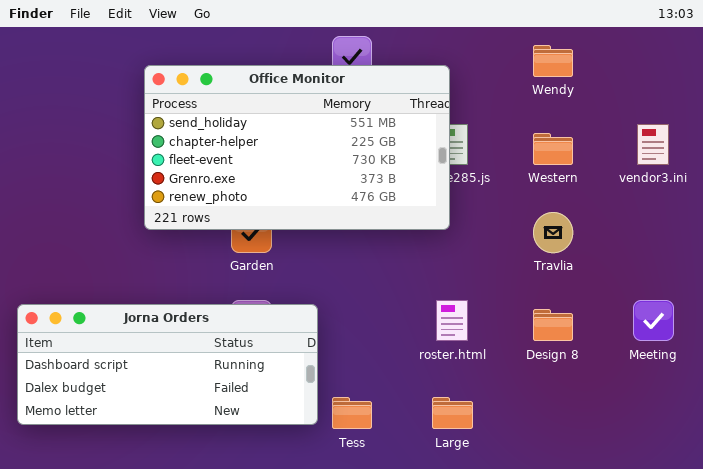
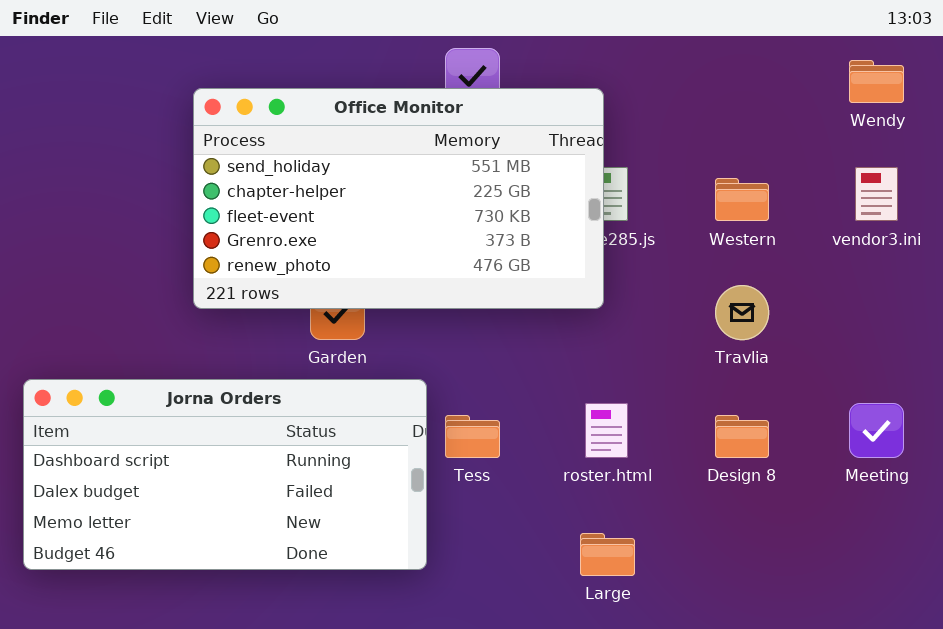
Wendy: [533,45,573,77] -> [849,60,904,103], moved
Jorna Orders: [17,304,318,425] -> [23,379,427,570], resized
Tess: [332,397,372,429] -> [445,415,500,458], moved

